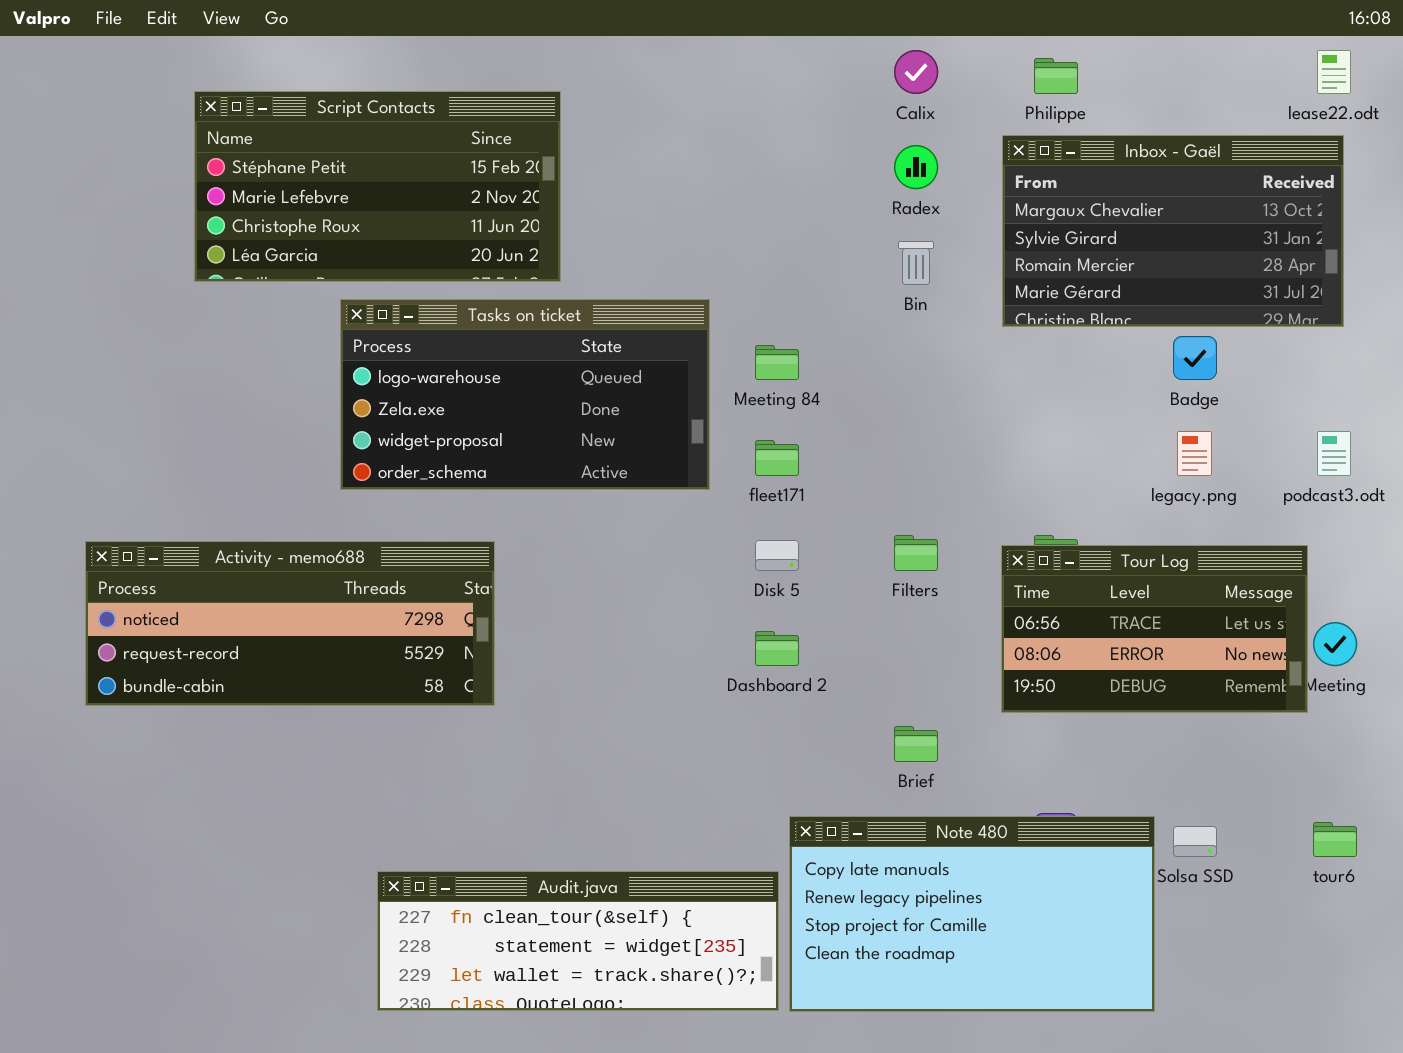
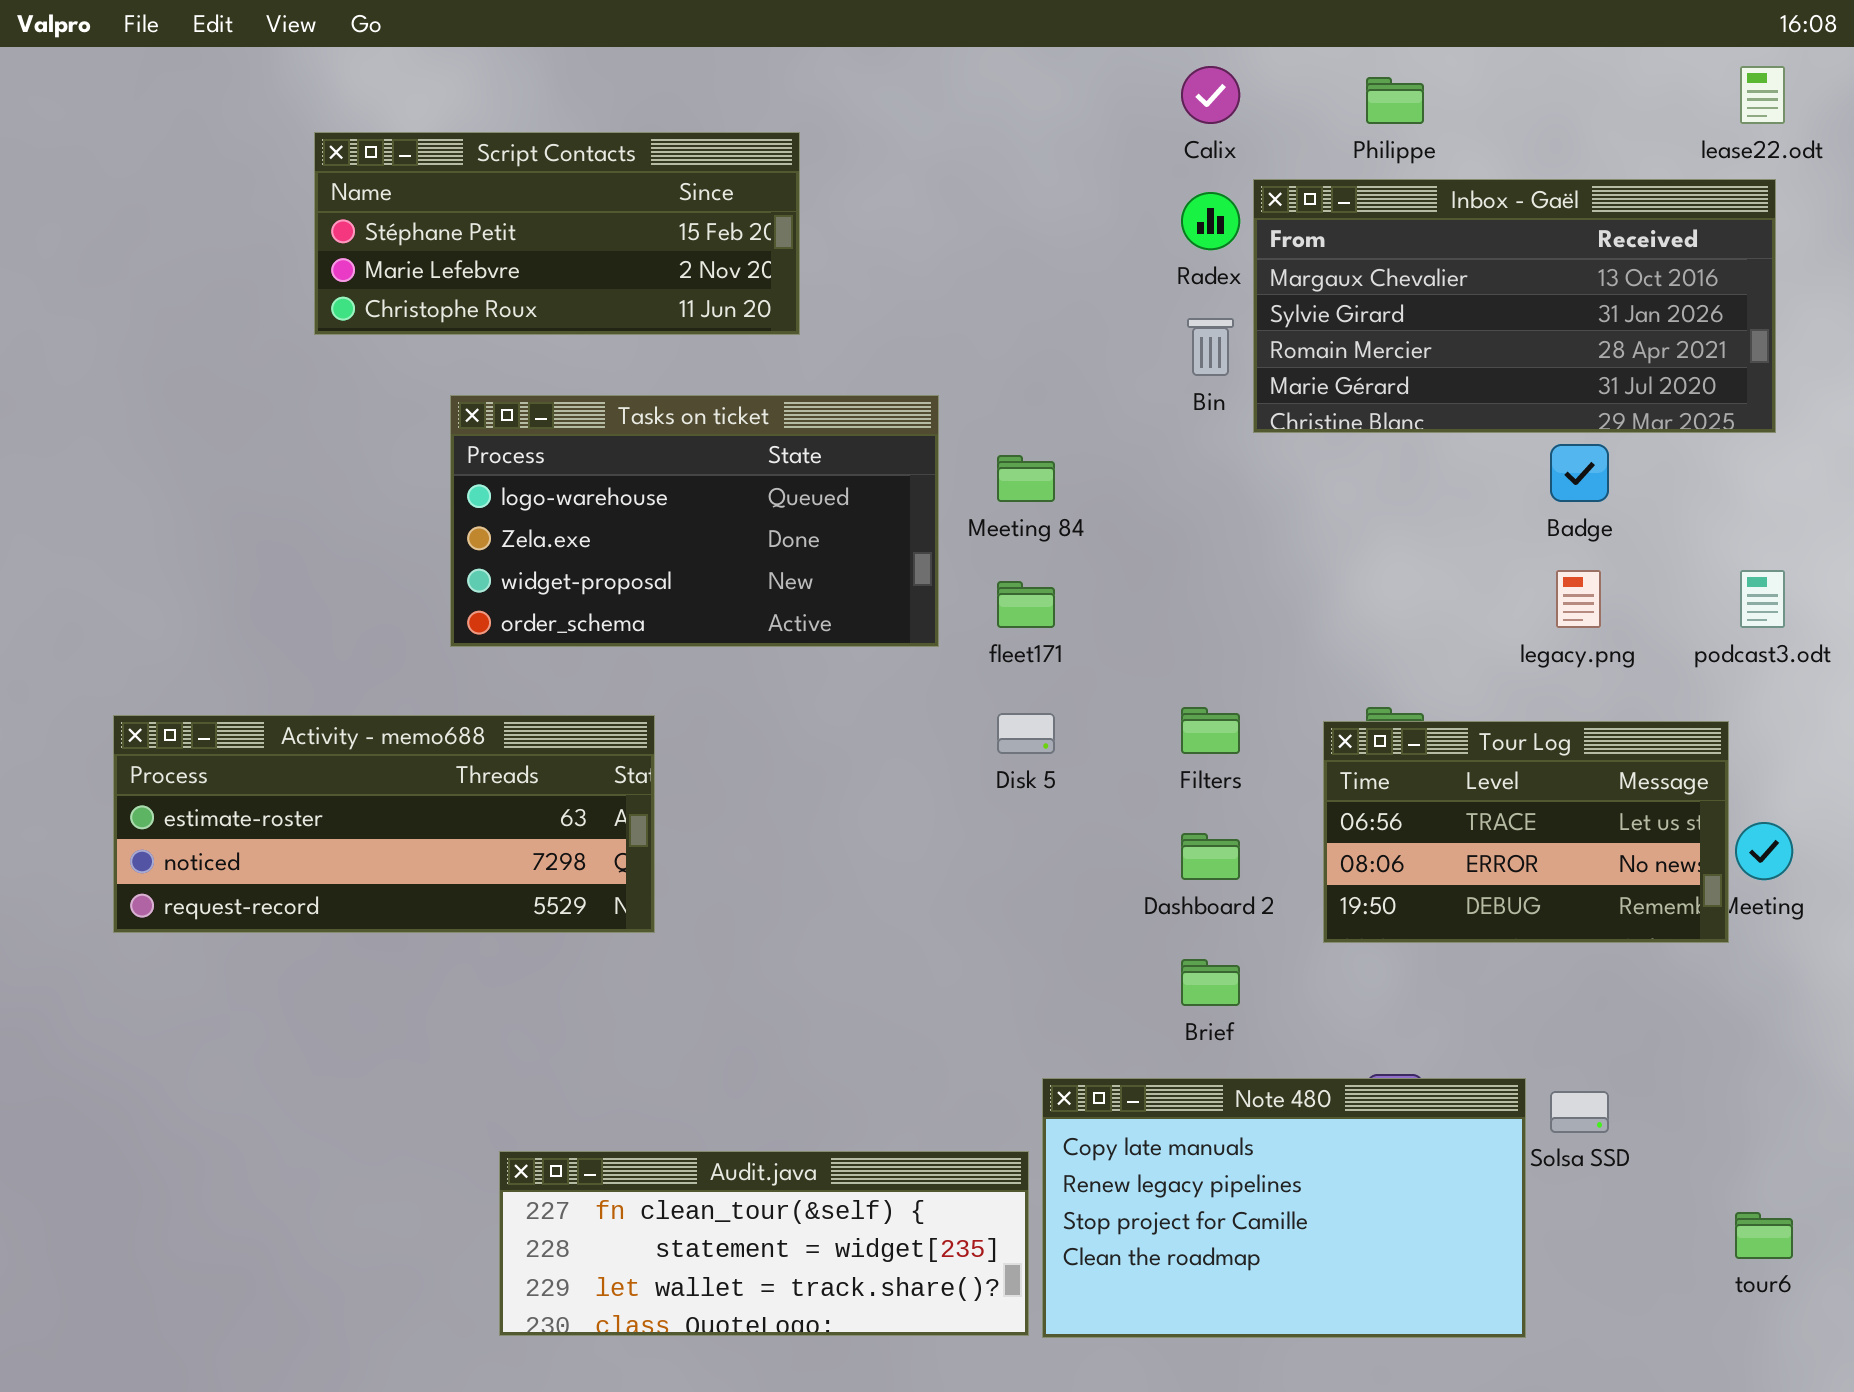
Script Contacts: [194,91,561,282] -> [314,132,800,335], moved, resized
Inbox - Gaël: [1002,135,1344,327] -> [1253,179,1776,433], resized
Activity - memo688: [85,541,495,706] -> [113,715,655,933], scrolled up 1 row
Dashboard 2: [755,631,799,666] -> [1181,833,1240,880], moved
tour6: [1313,822,1357,857] -> [1735,1212,1793,1259], moved

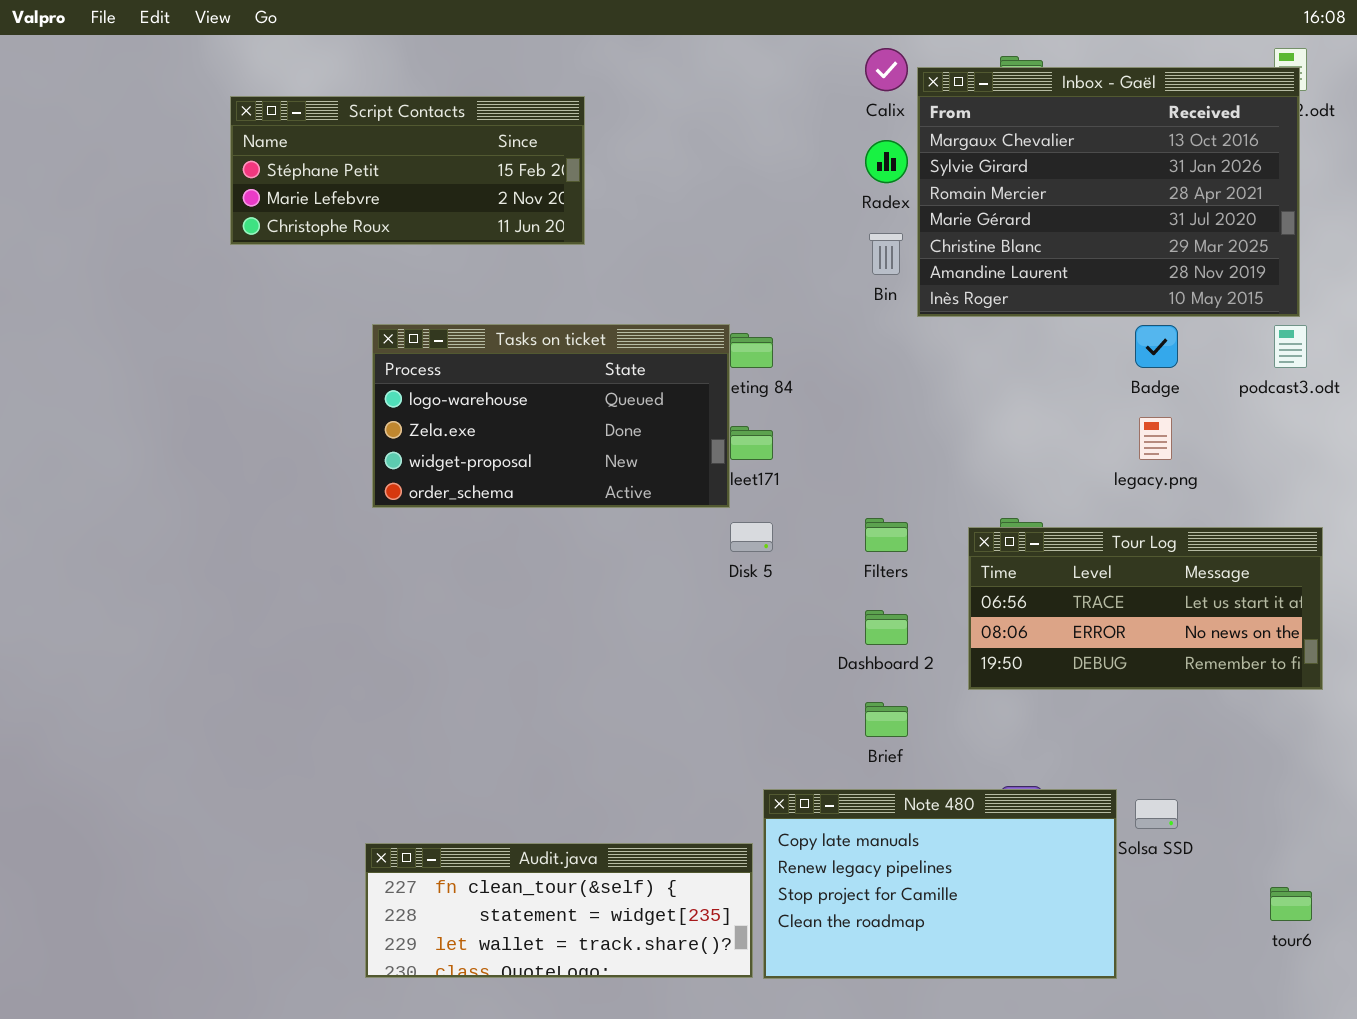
Inbox - Gaël: [1253,179,1776,433] -> [917,67,1300,317], resized
Tasks on ticket: [450,395,939,647] -> [372,324,730,508], moved
podcast3.odt: [1740,570,1785,628] -> [1274,325,1307,368], moved
Activity - memo688: [113,715,655,933] -> none, closed
Tour Log: [1323,721,1729,943] -> [968,527,1323,690], resized

